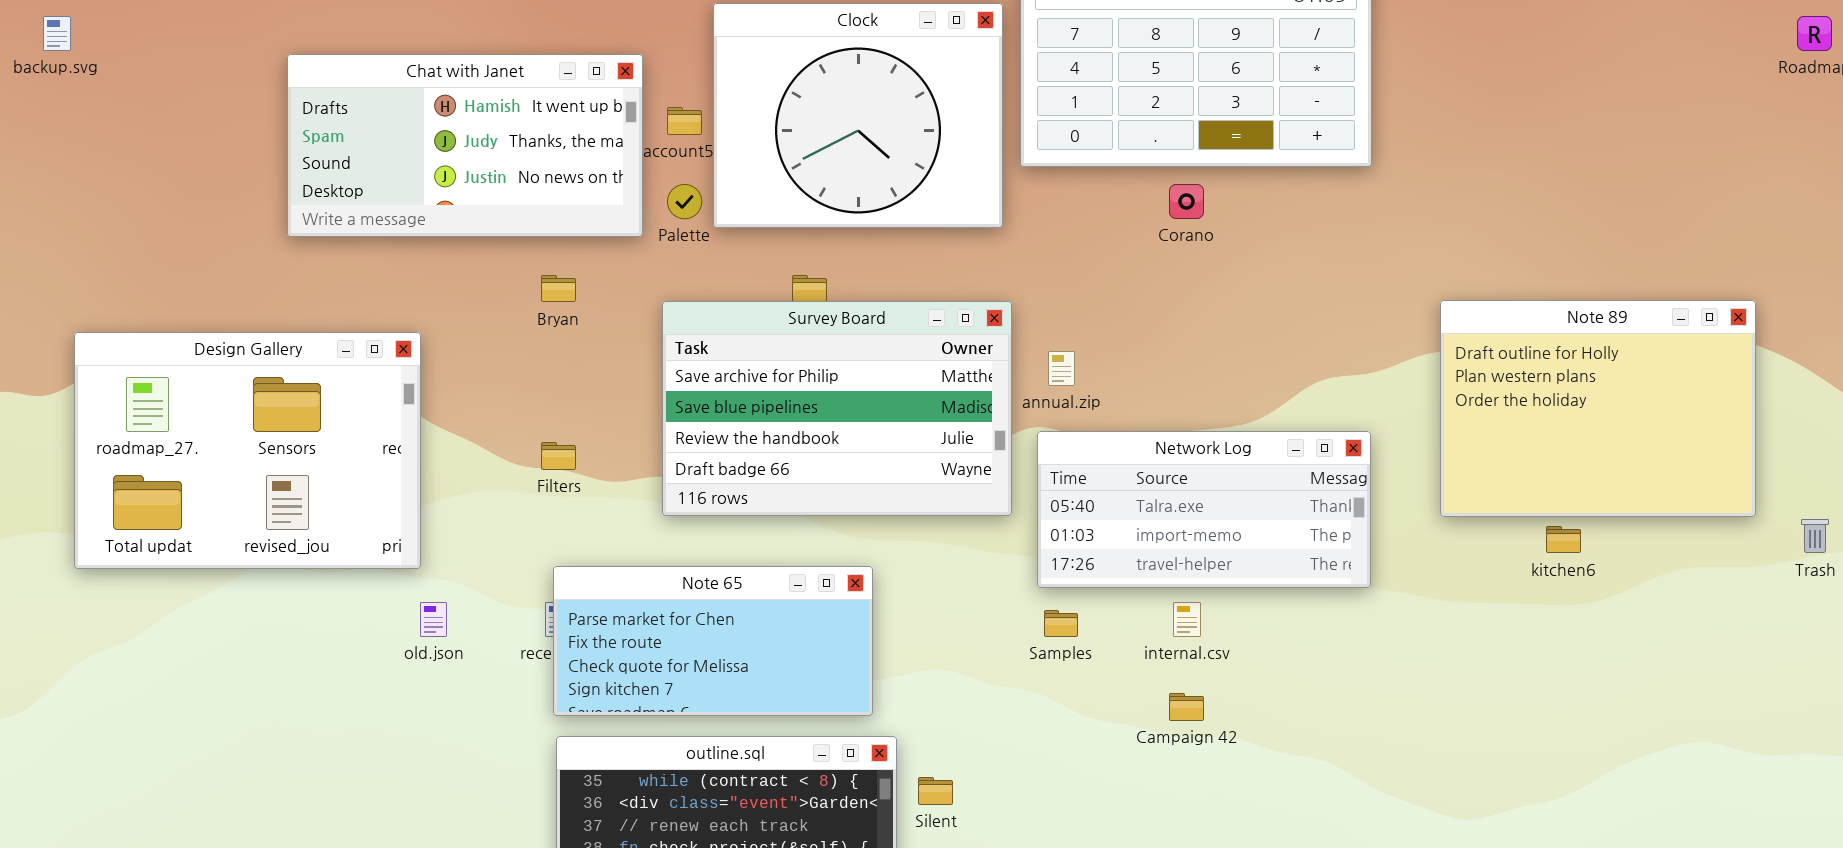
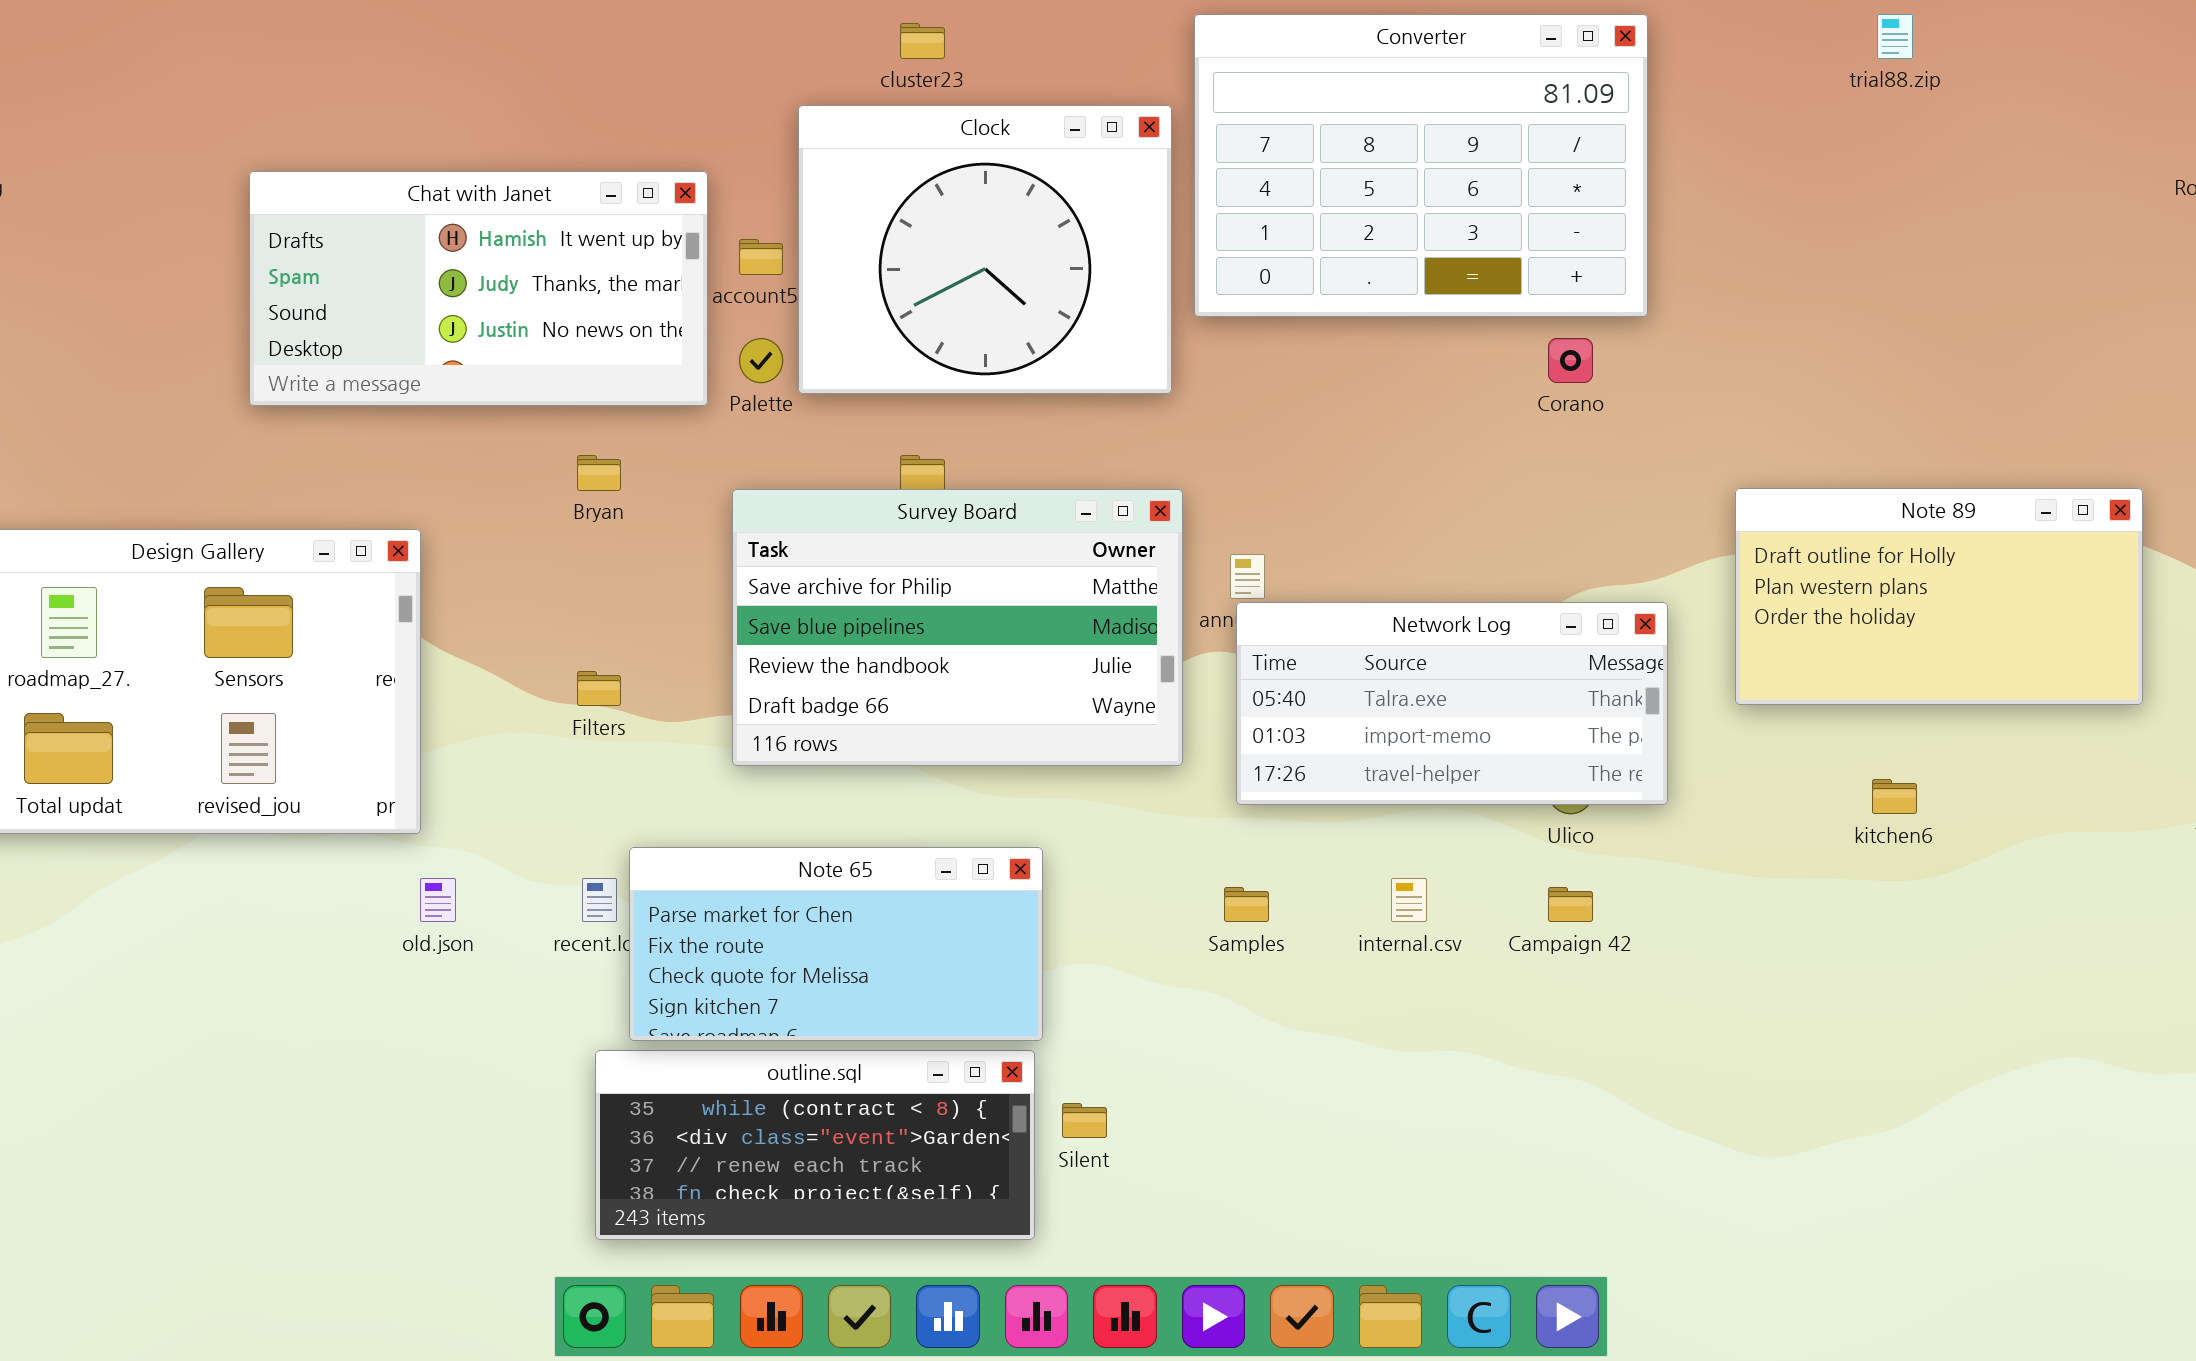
Corano: [1169,184,1204,219] -> [1548,338,1593,383], moved
Note 89: [1440,300,1756,517] -> [1735,488,2143,705], resized
Network Log: [1037,431,1371,588] -> [1236,602,1668,805], moved
Note 65: [553,566,873,716] -> [629,847,1043,1041], moved
Campaign 42: [1169,693,1204,721] -> [1548,887,1593,922], moved

